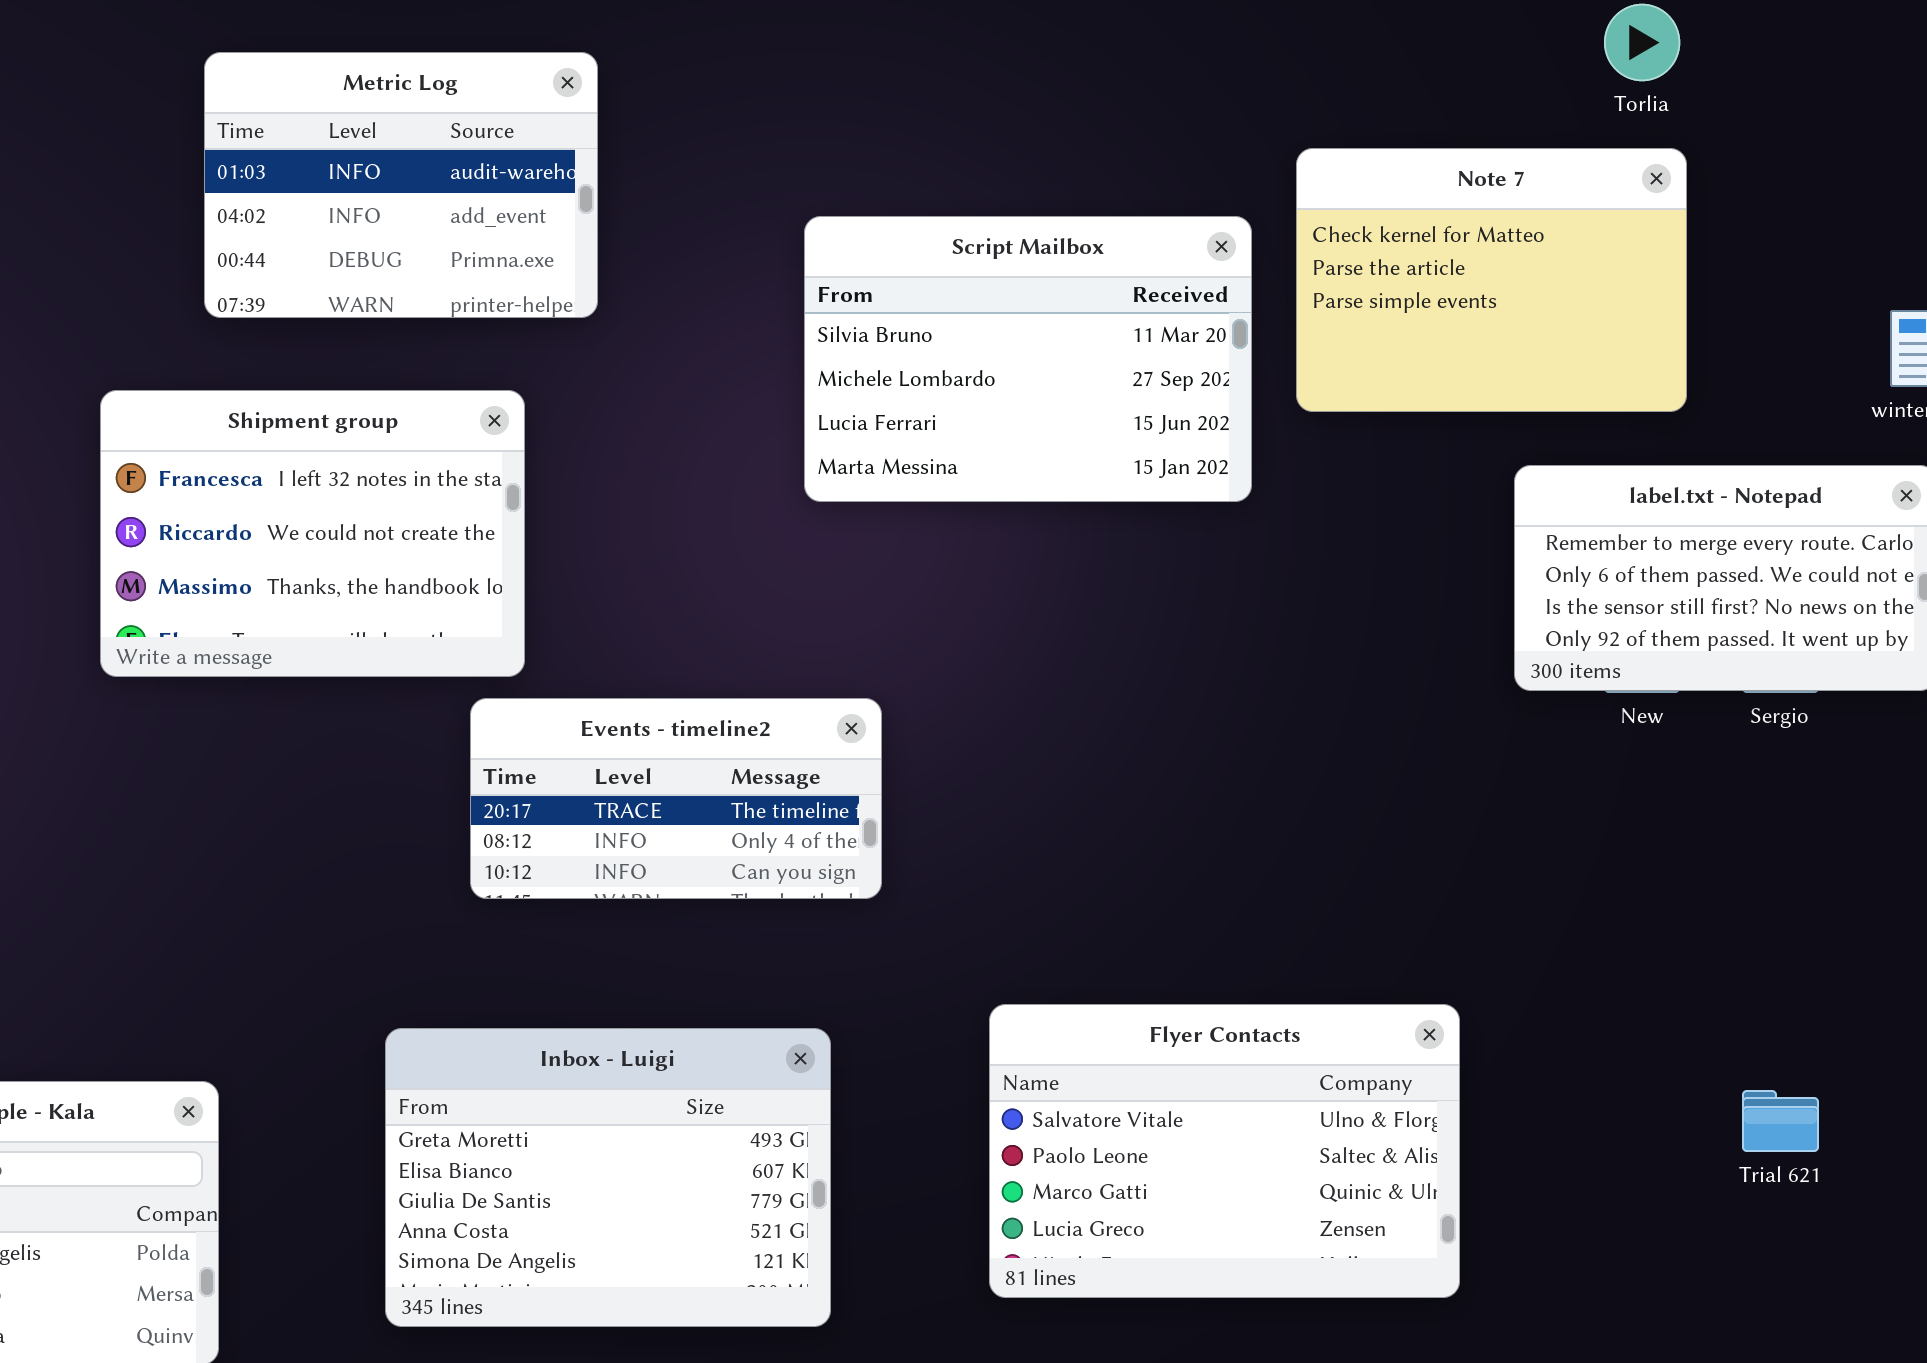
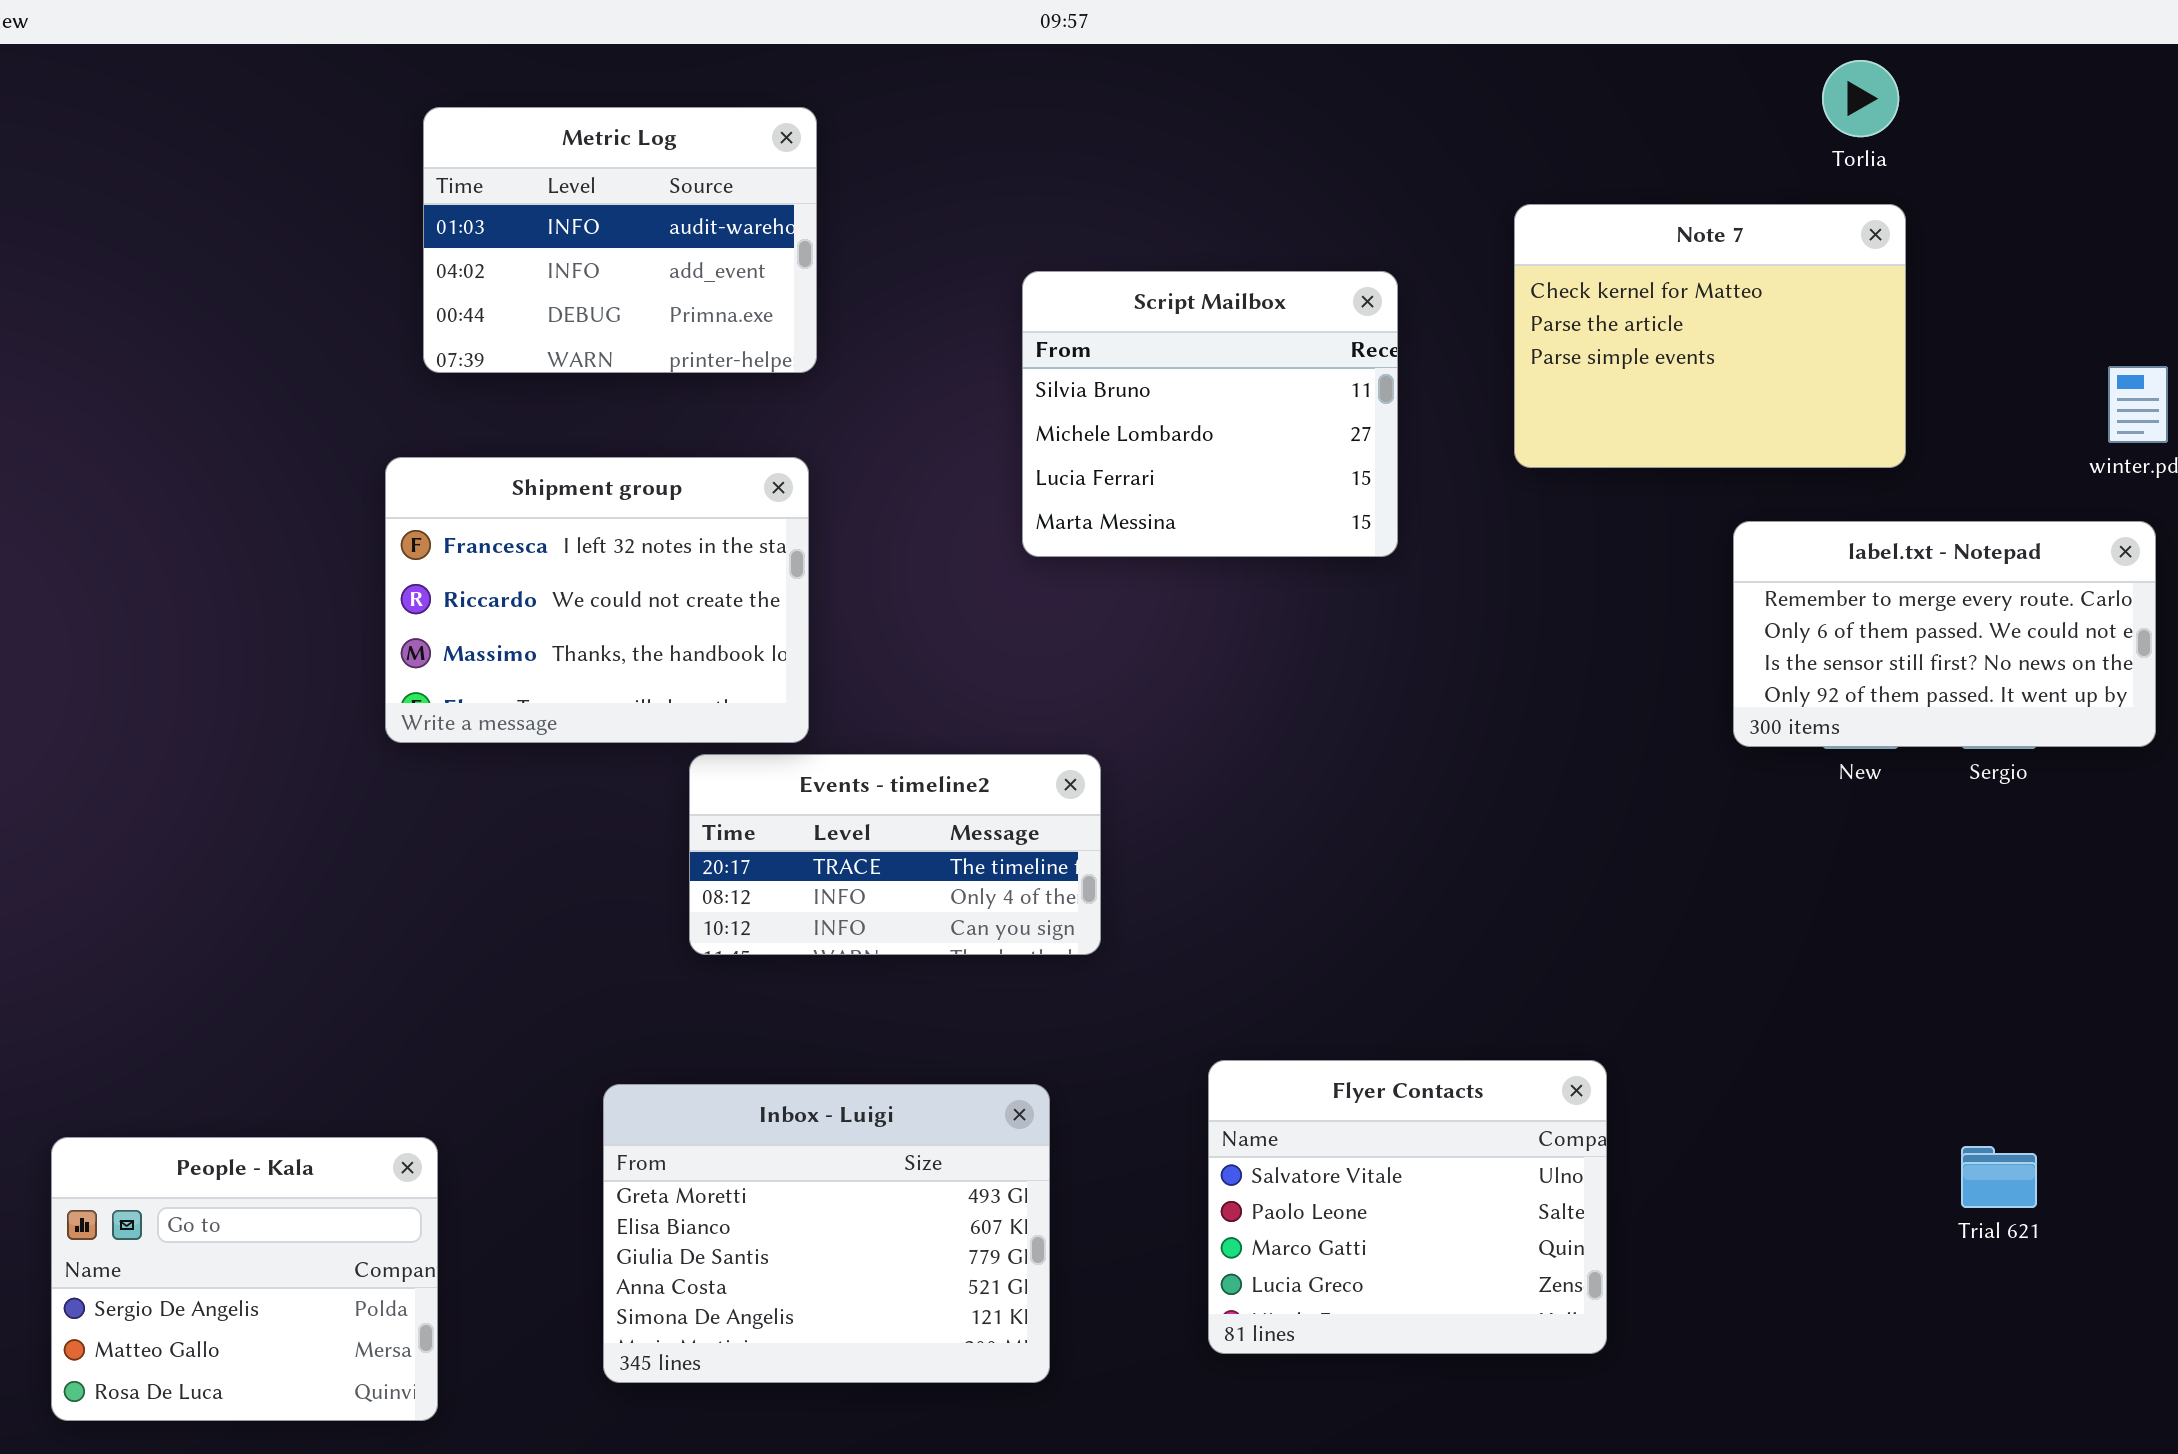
Script Mailbox: [804,216,1252,502] -> [1022,271,1398,557], resized
Shipment group: [100,390,525,677] -> [385,457,809,743], moved
Flyer Contacts: [989,1004,1460,1298] -> [1208,1060,1607,1354], resized

